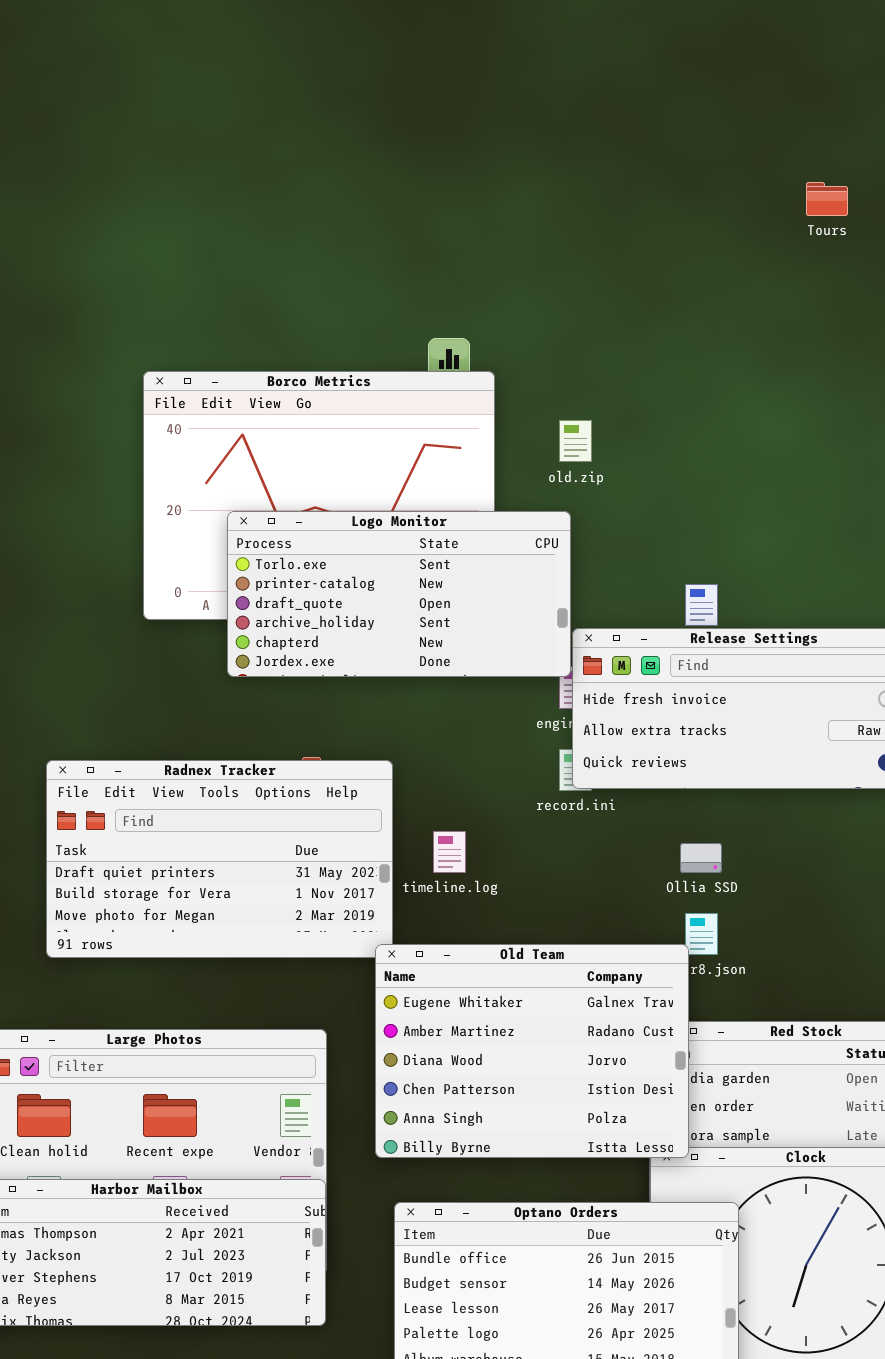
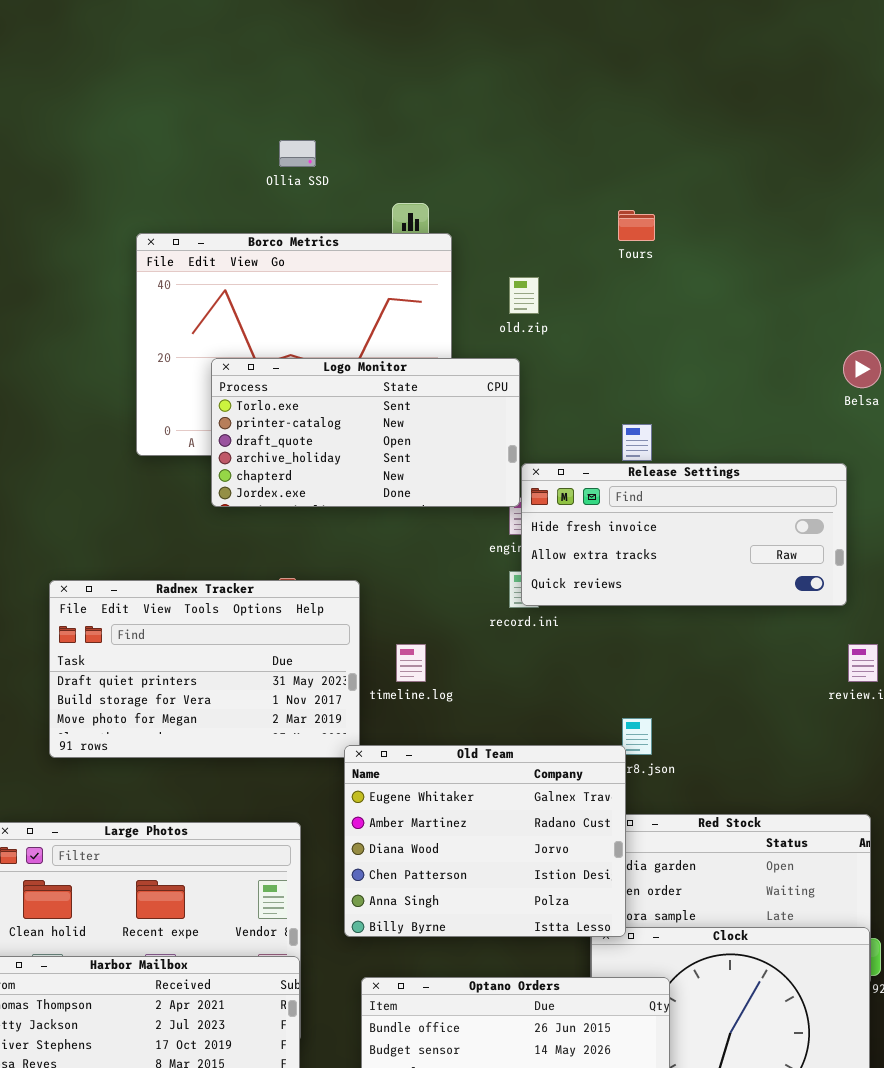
Tours: [806,182,848,216] -> [618,210,655,241], moved
Ollia SSD: [680,843,722,873] -> [279,140,316,167], moved

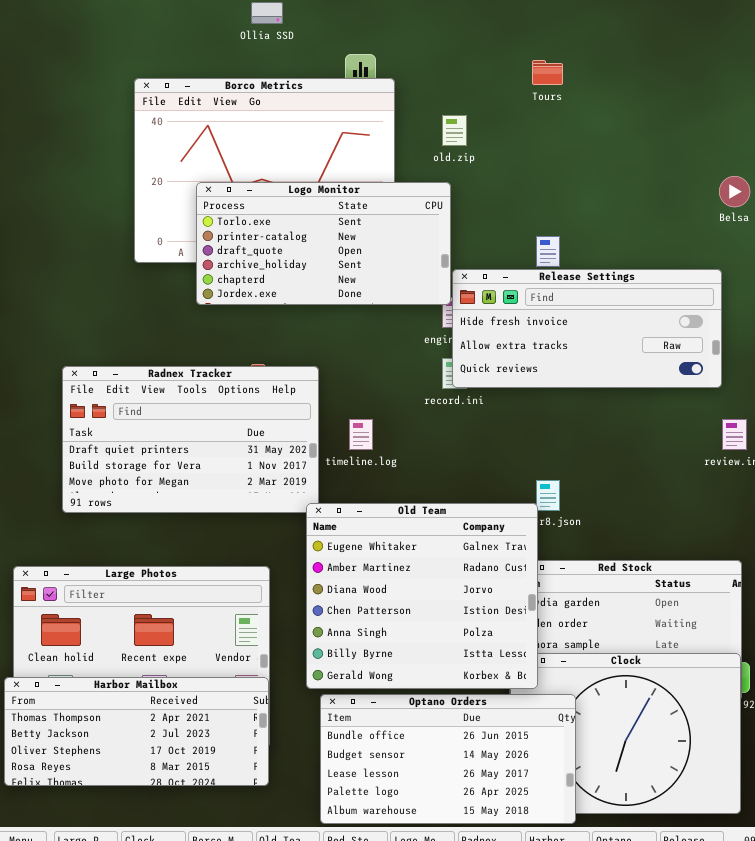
Old Team: [344,745,626,937] -> [306,503,538,689], resized

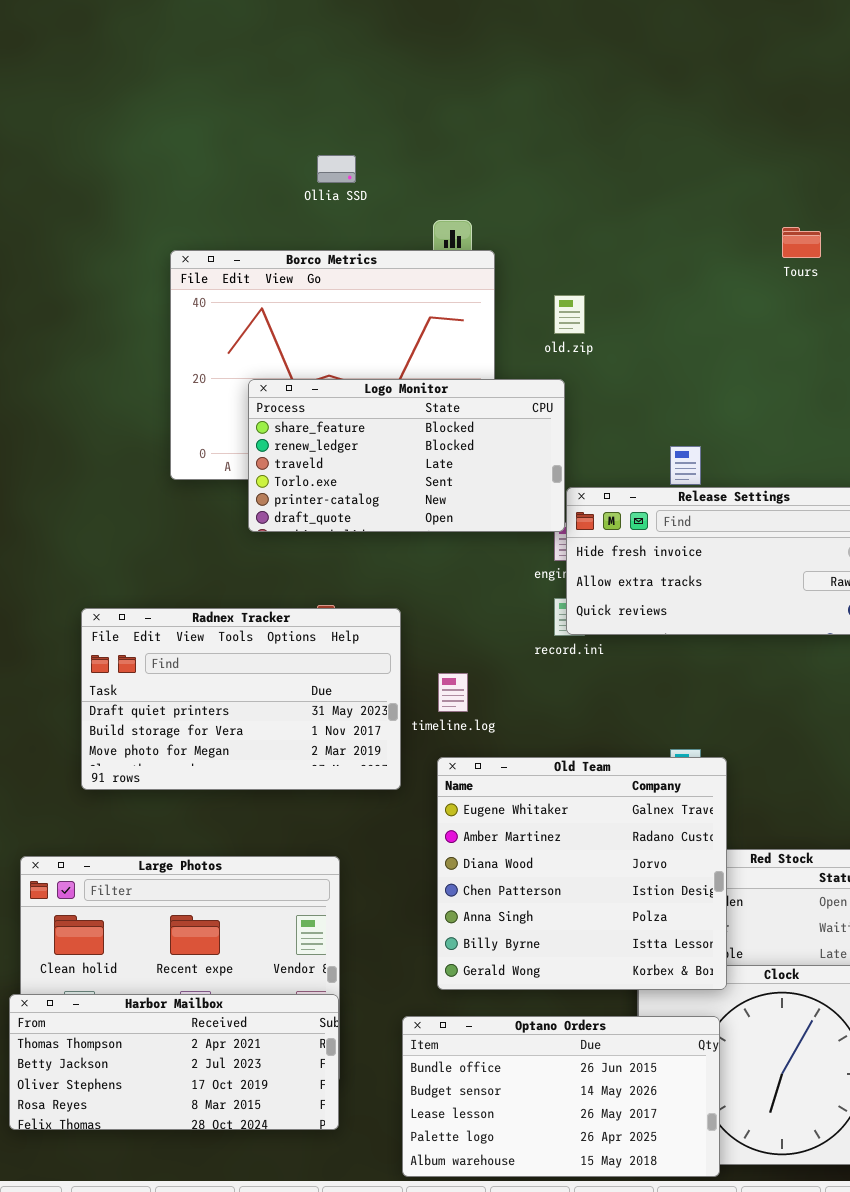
Tours: [532,60,563,85] -> [782,227,821,258], moved
Logo Monitor: [196,182,451,305] -> [248,379,565,532], scrolled up 3 rows
Old Team: [306,503,538,689] -> [437,757,727,990], moved

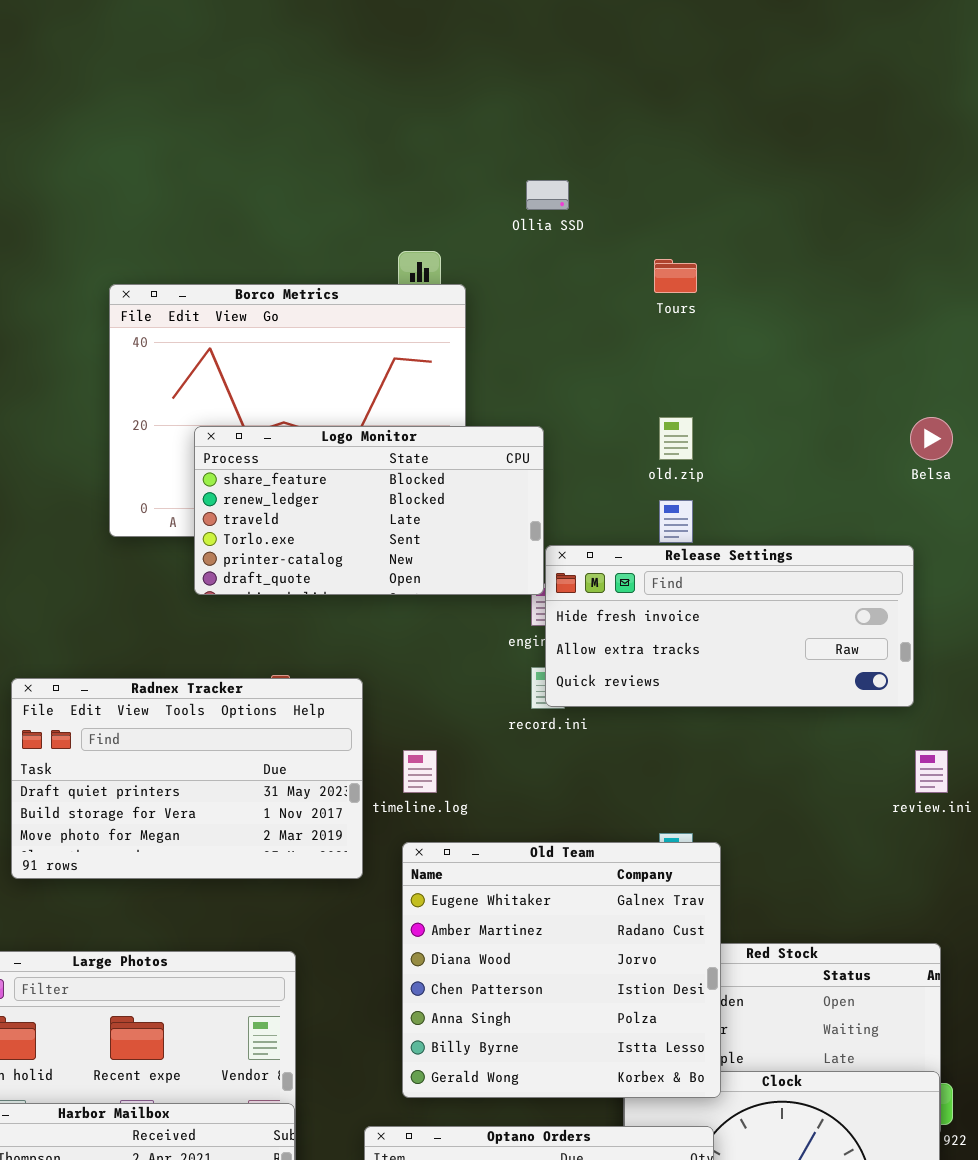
Ollia SSD: [317,155,356,183] -> [526,180,569,210], moved
Tours: [782,227,821,258] -> [654,259,697,293], moved
old.zip: [554,295,585,334] -> [659,417,693,460], moved

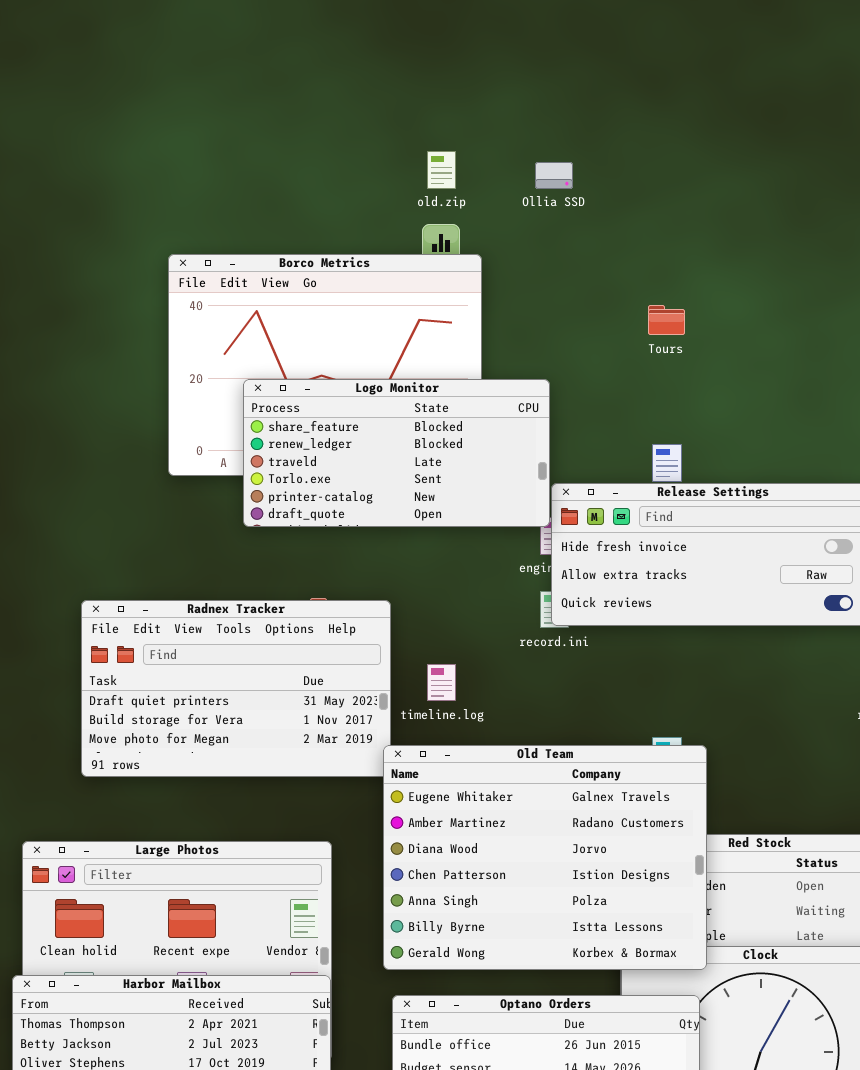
Tours: [654,259,697,293] -> [648,305,685,335], moved
old.zip: [659,417,693,460] -> [427,151,456,189], moved
Old Team: [402,842,721,1098] -> [383,745,707,970], resized

